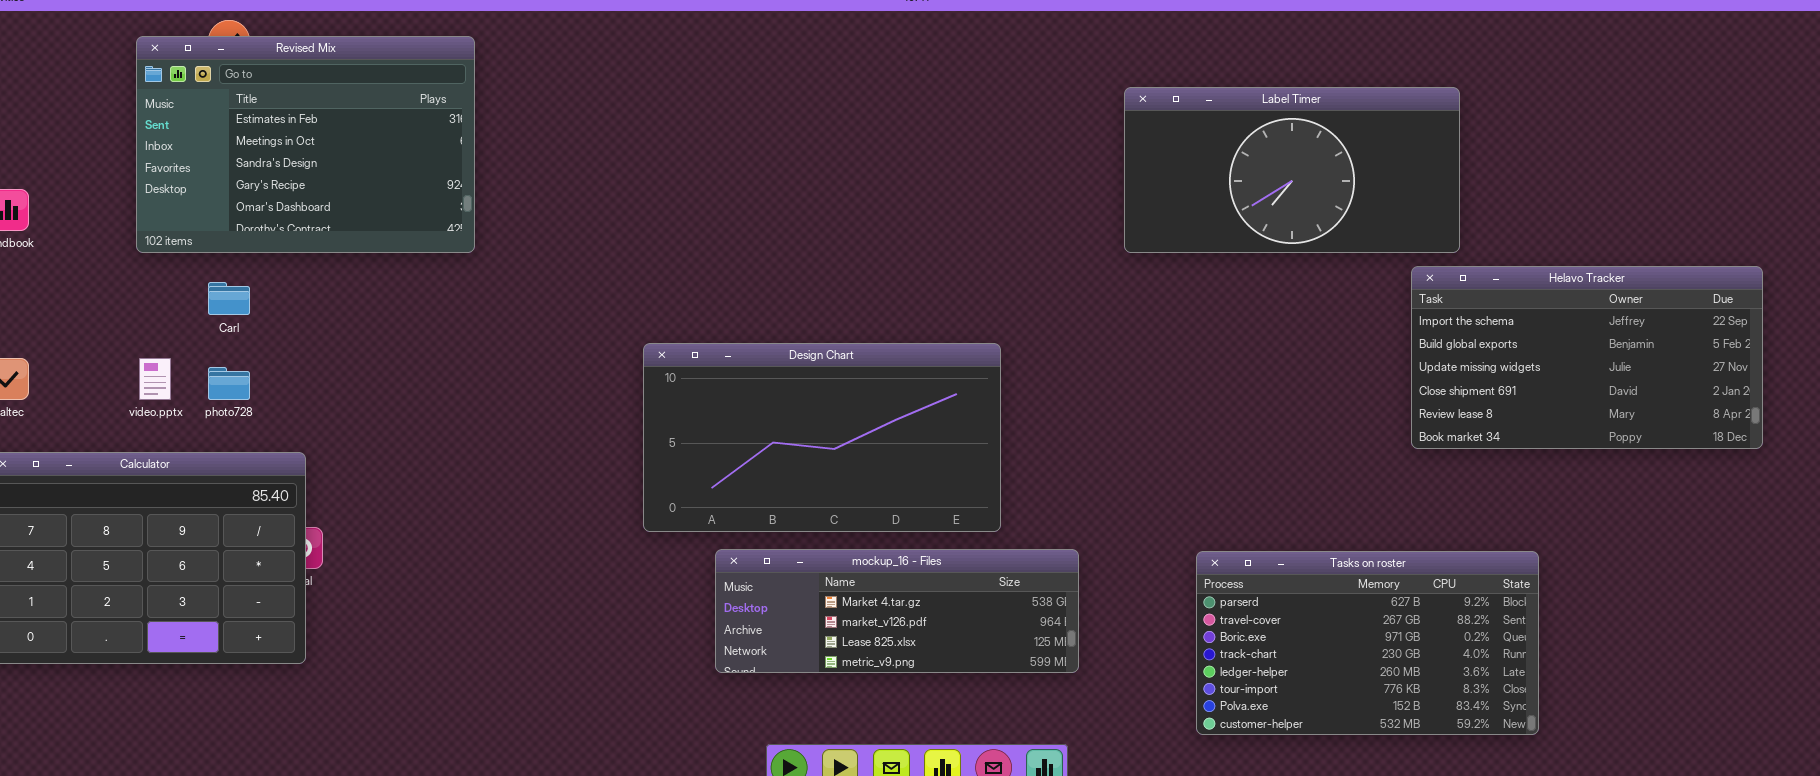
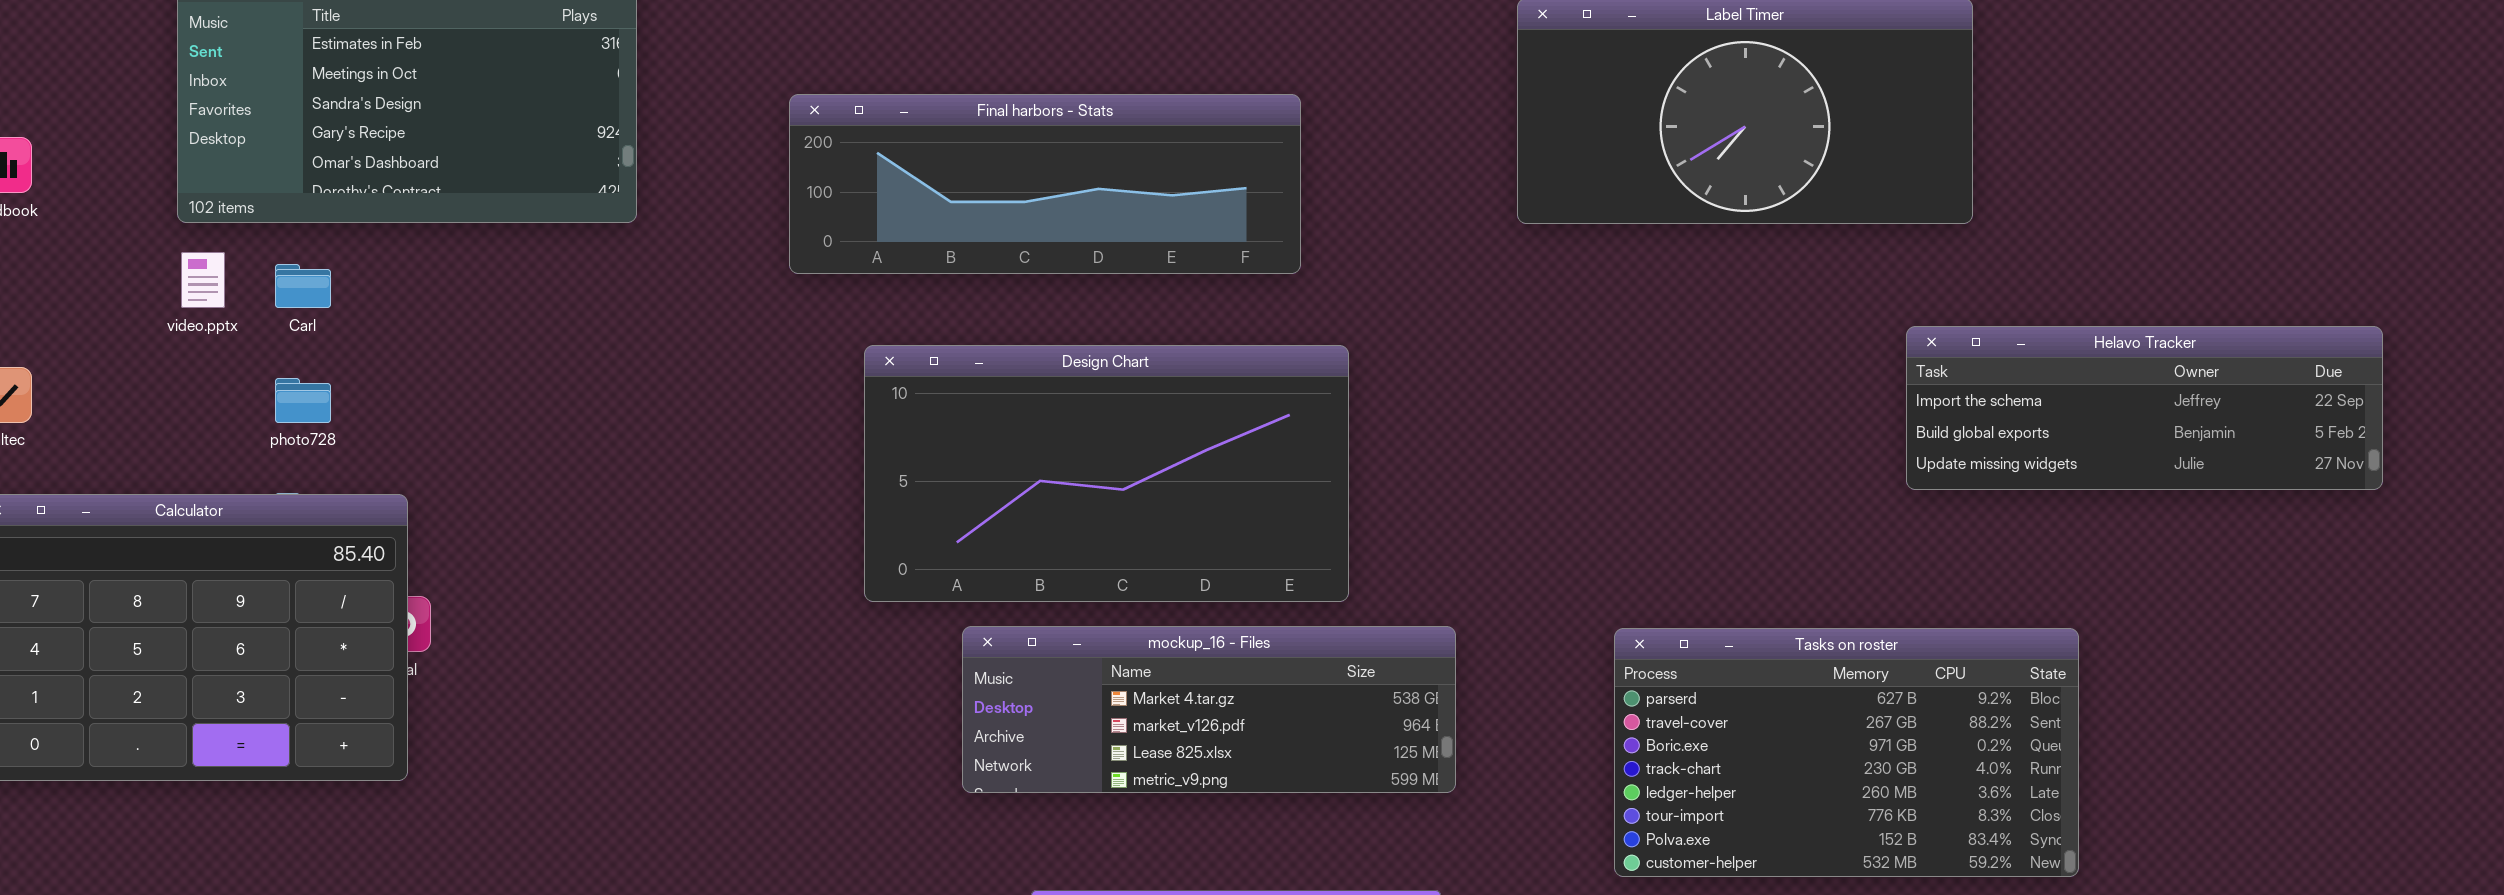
Final harbors - Stats: none -> [789,94,1301,274], opened
Helavo Tracker: [1411,266,1763,449] -> [1906,326,2383,490], resized
video.pptx: [139,358,171,400] -> [181,252,225,308], moved

